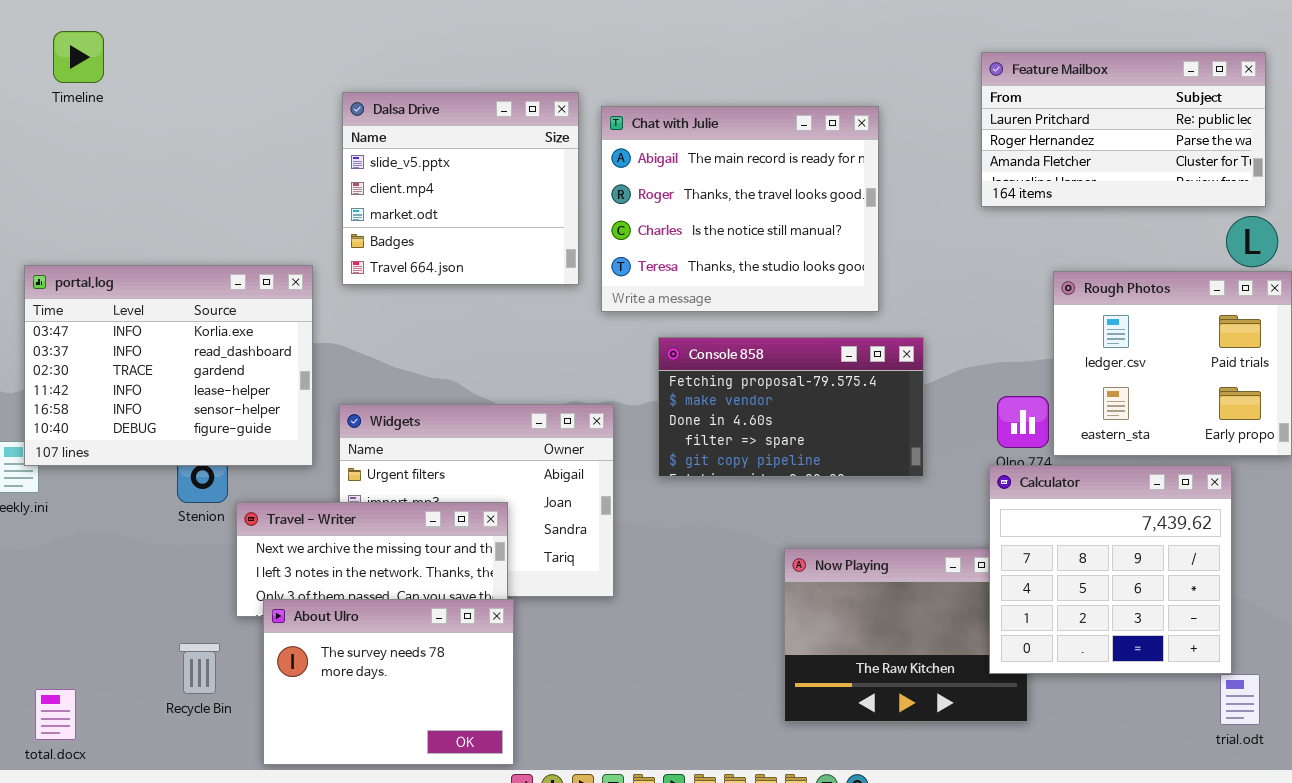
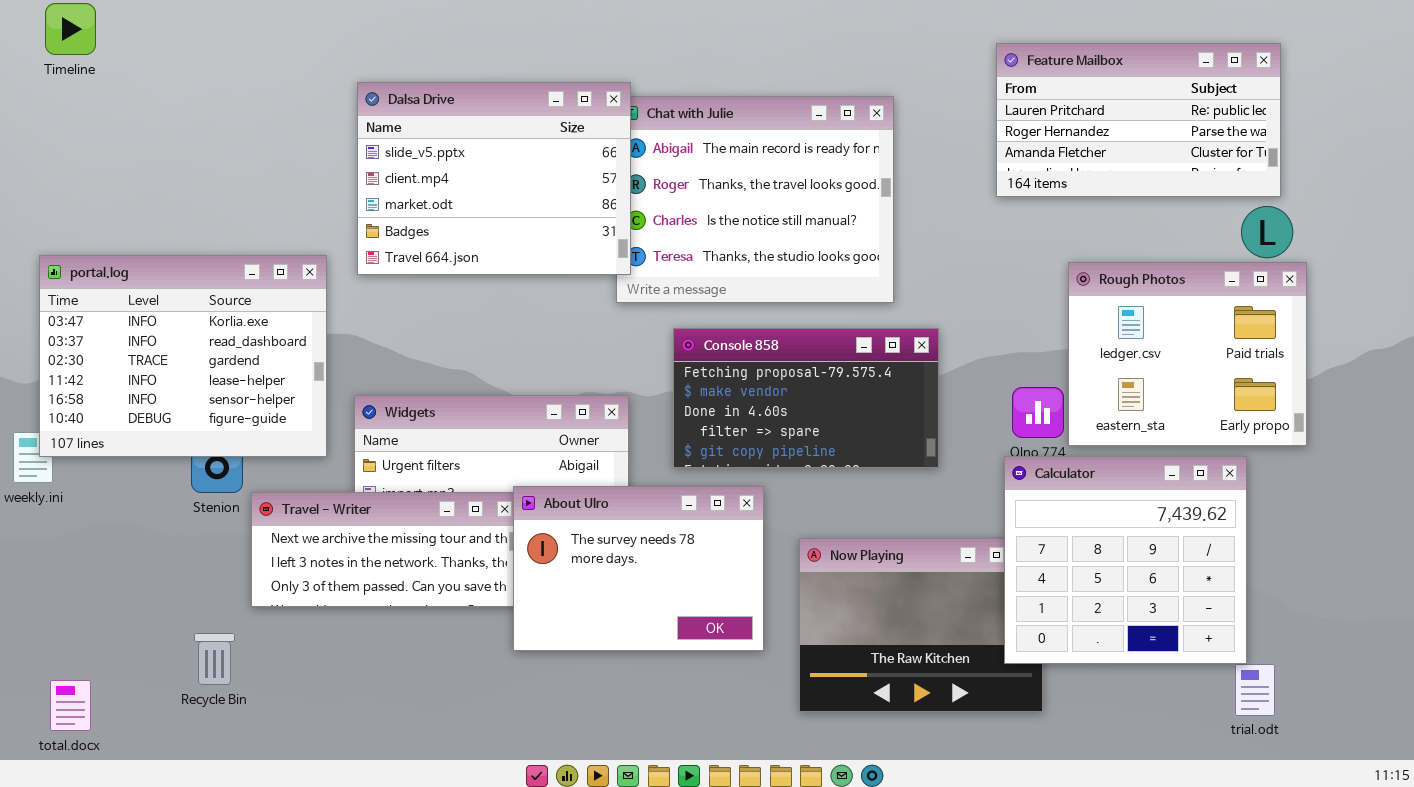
Timeline: [53,31,104,83] -> [45,3,96,55], moved
Dalsa Drive: [342,92,579,285] -> [357,82,631,275], resized
About Ulro: [263,599,514,765] -> [513,486,764,651], moved

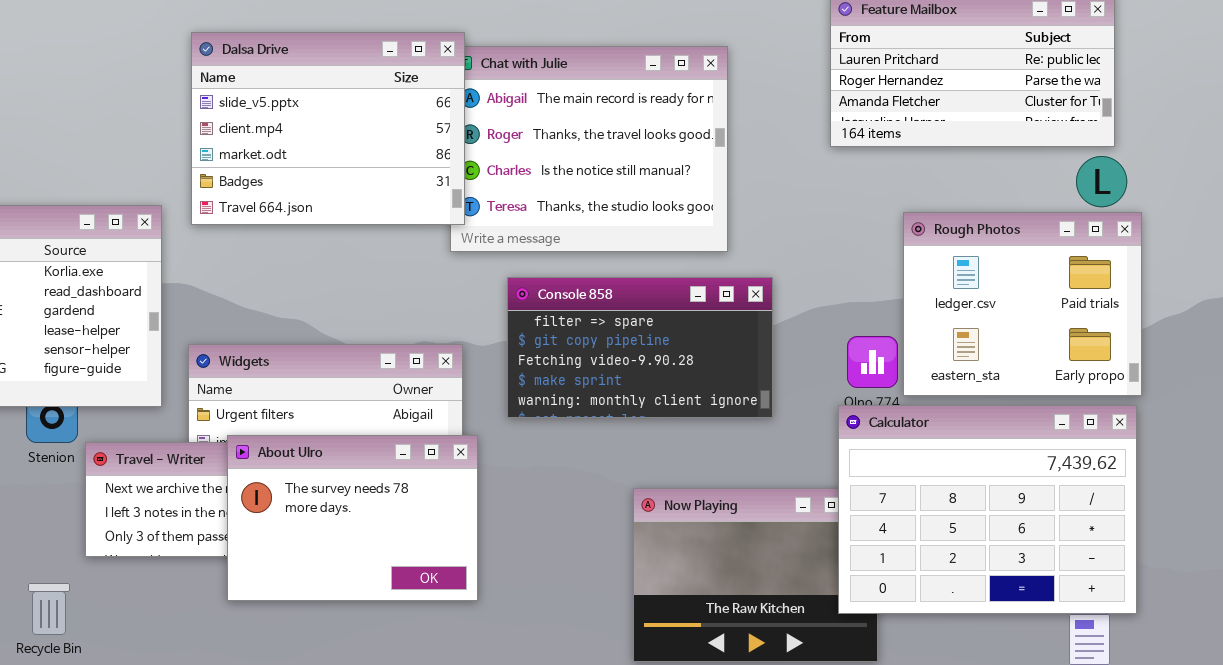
Console 858: [673,328,939,468] -> [507,277,773,418], scrolled down 3 rows
Calculator: [1004,456,1247,664] -> [838,405,1137,614], resized
About Ulro: [513,486,764,651] -> [227,435,478,601], moved

